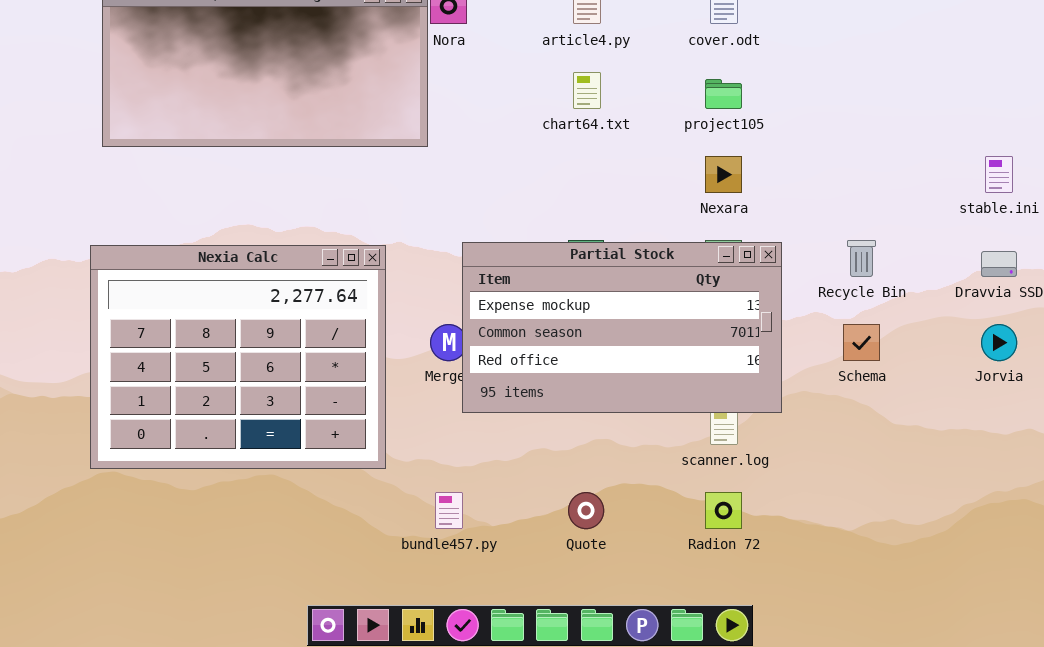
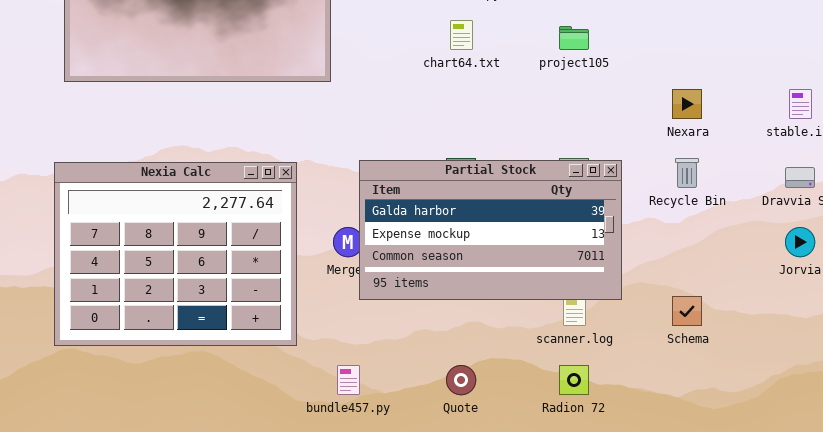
Nexara: [705,156,742,193] -> [672,89,702,119], moved
Partial Stock: [462,242,782,413] -> [359,160,622,300], scrolled up 1 row
Schema: [843,324,880,361] -> [672,296,702,326], moved

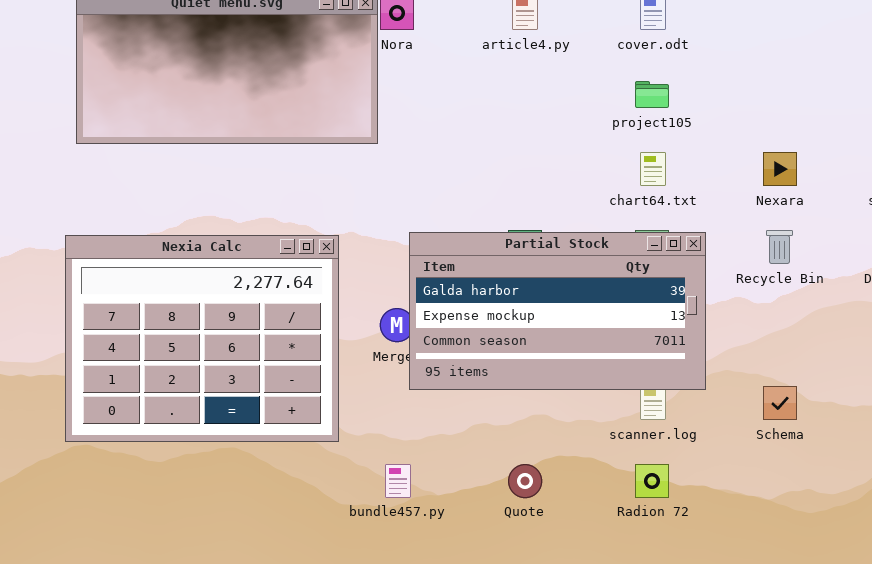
chart64.txt: [450,20,473,50] -> [640,152,666,186], moved

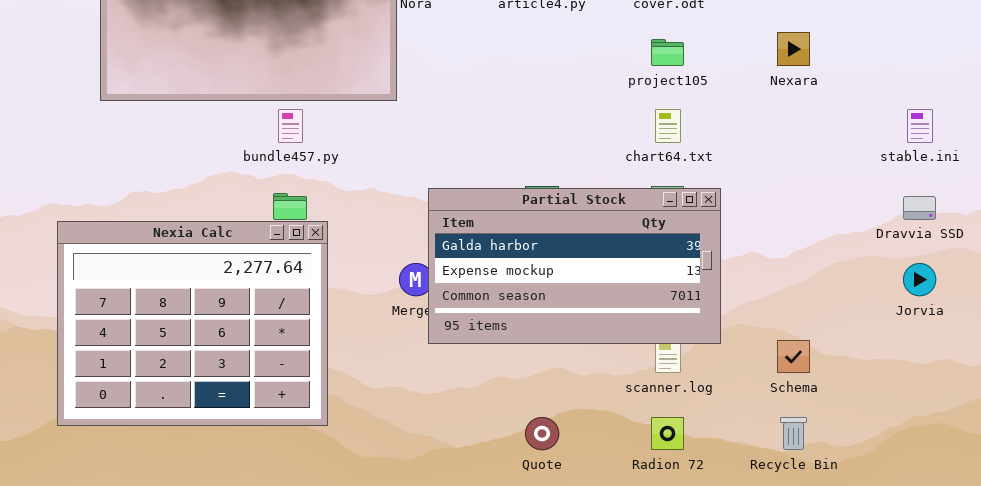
Nexara: [763,152,797,186] -> [777,32,810,66], moved
Recycle Bin: [766,230,793,264] -> [780,417,807,450], moved
Nexia Calc: [65,235,339,442] -> [57,221,328,426], moved
bundle457.py: [385,464,411,498] -> [278,109,303,143], moved

